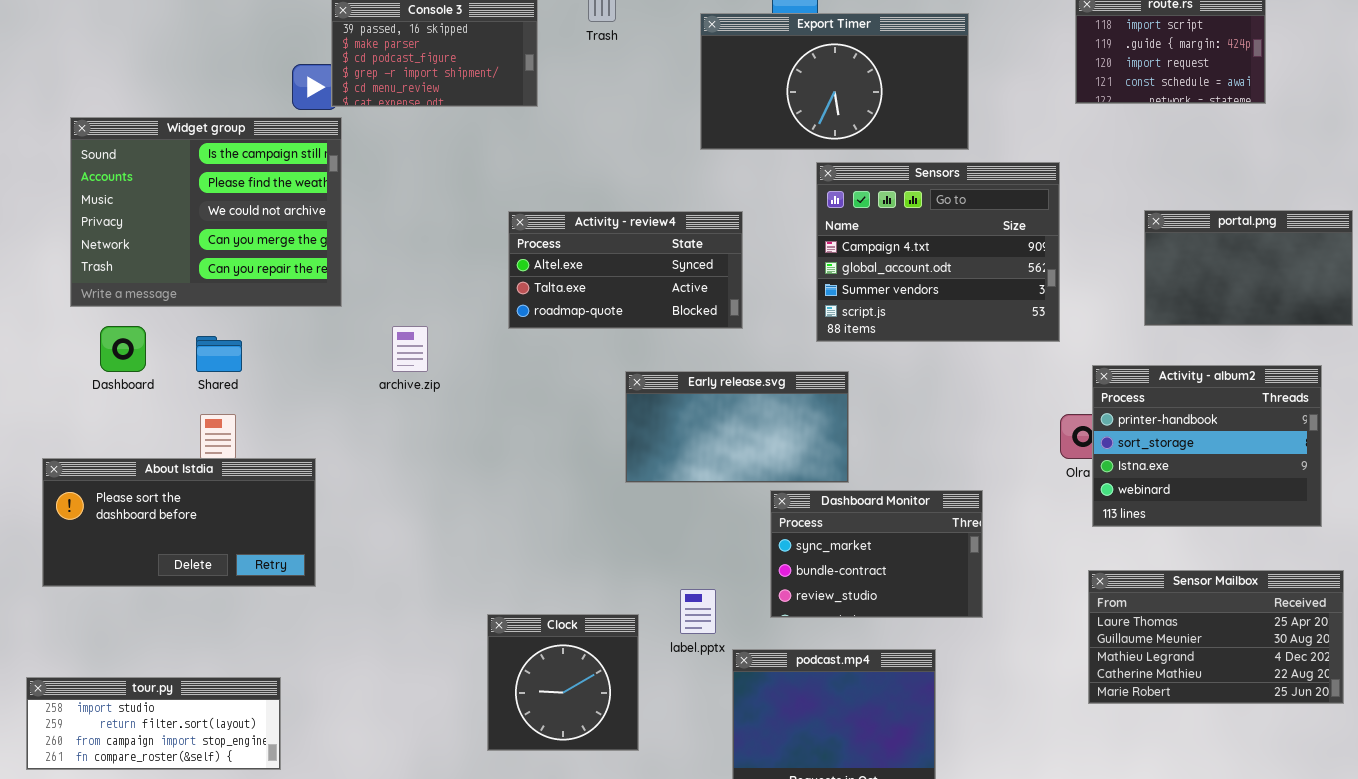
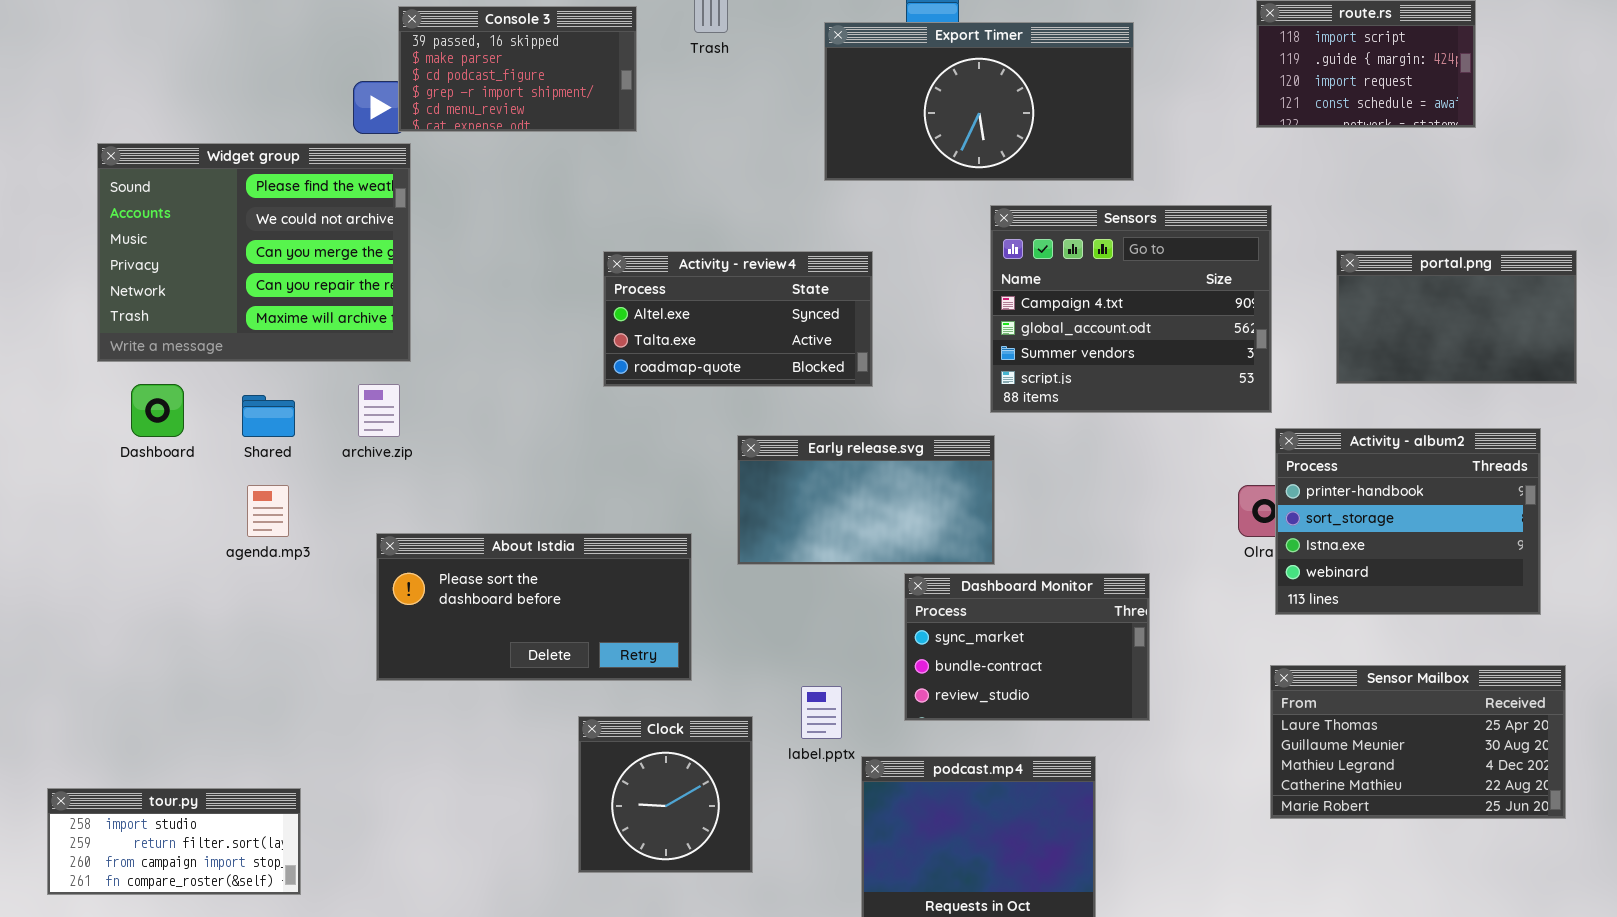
Widget group: [70,117,342,307] -> [97,143,411,362], scrolled down 1 row
Sensors: [816,162,1060,342] -> [990,205,1272,413], moved
archive.zip: [392,326,428,372] -> [358,384,400,437], moved
About Istdia: [42,458,316,587] -> [376,533,692,681], moved
tour.py: [26,677,281,770] -> [47,788,301,895], resized

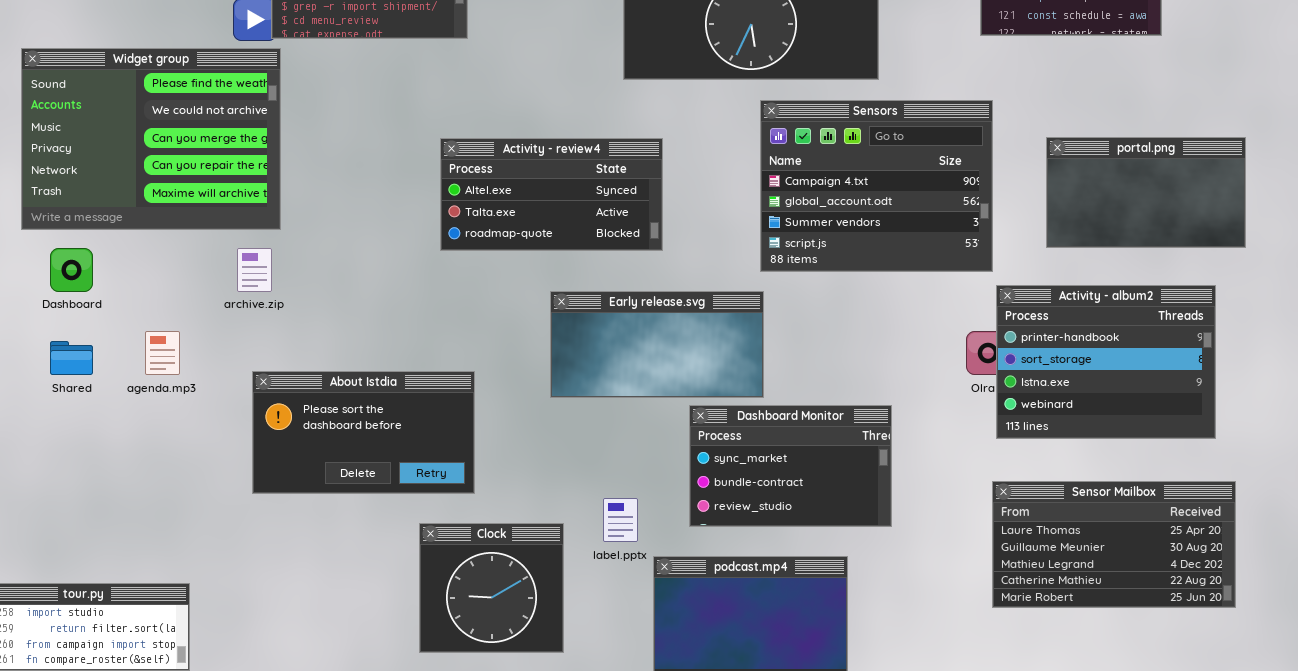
Shared: [242,395,295,437] -> [50,341,93,375], moved
About Istdia: [376,533,692,681] -> [252,371,475,494], resized

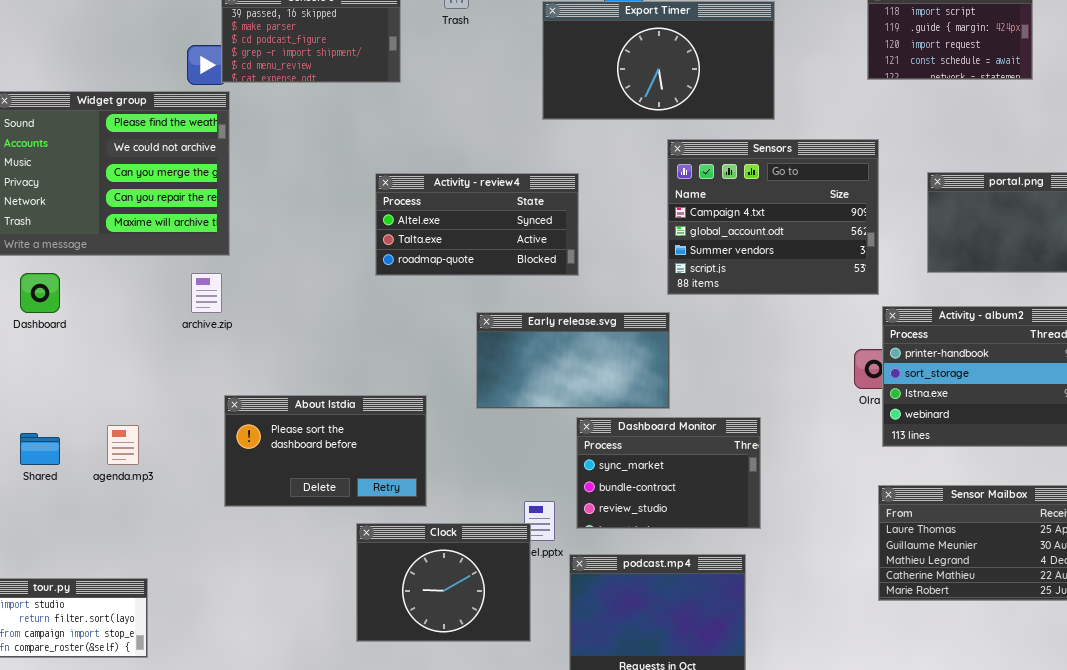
agenda.mp3: [145,331,180,375] -> [107,425,139,465], moved
Shared: [50,341,93,375] -> [20,433,60,465], moved
About Istdia: [252,371,475,494] -> [224,395,427,507], moved
Dashboard Monitor: [689,405,892,527] -> [576,417,761,529], moved
Clock: [419,523,564,653] -> [356,523,531,642], resized

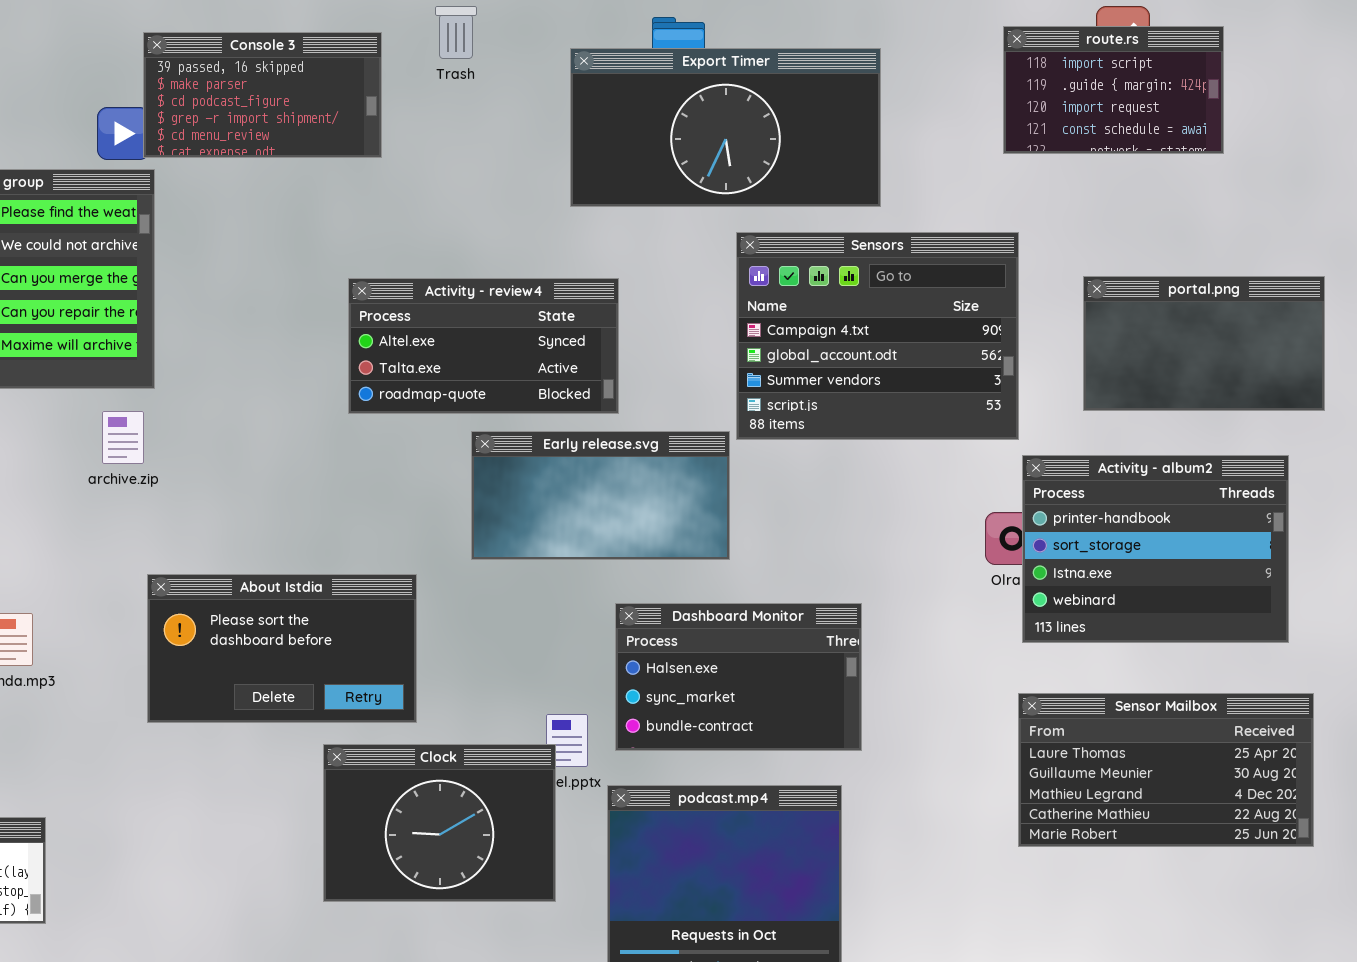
Early release.svg: [476,312,670,409] -> [471,431,730,560], moved
Dashboard Monitor: [576,417,761,529] -> [615,603,862,751], scrolled up 1 row

